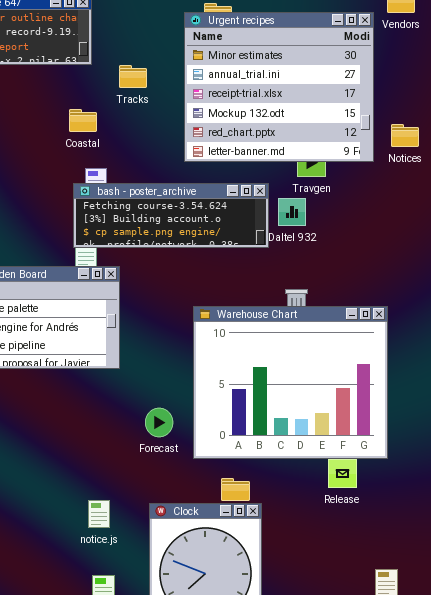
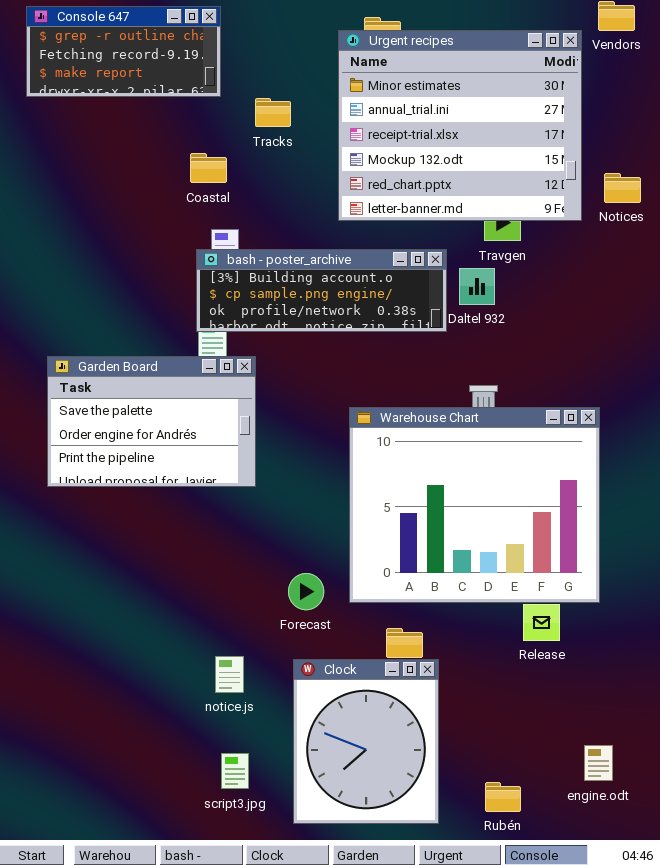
bash - poster_archive: [73,183,269,248] -> [196,249,447,332], scrolled down 1 row
Forecast: [145,408,173,437] -> [288,573,324,610], moved

